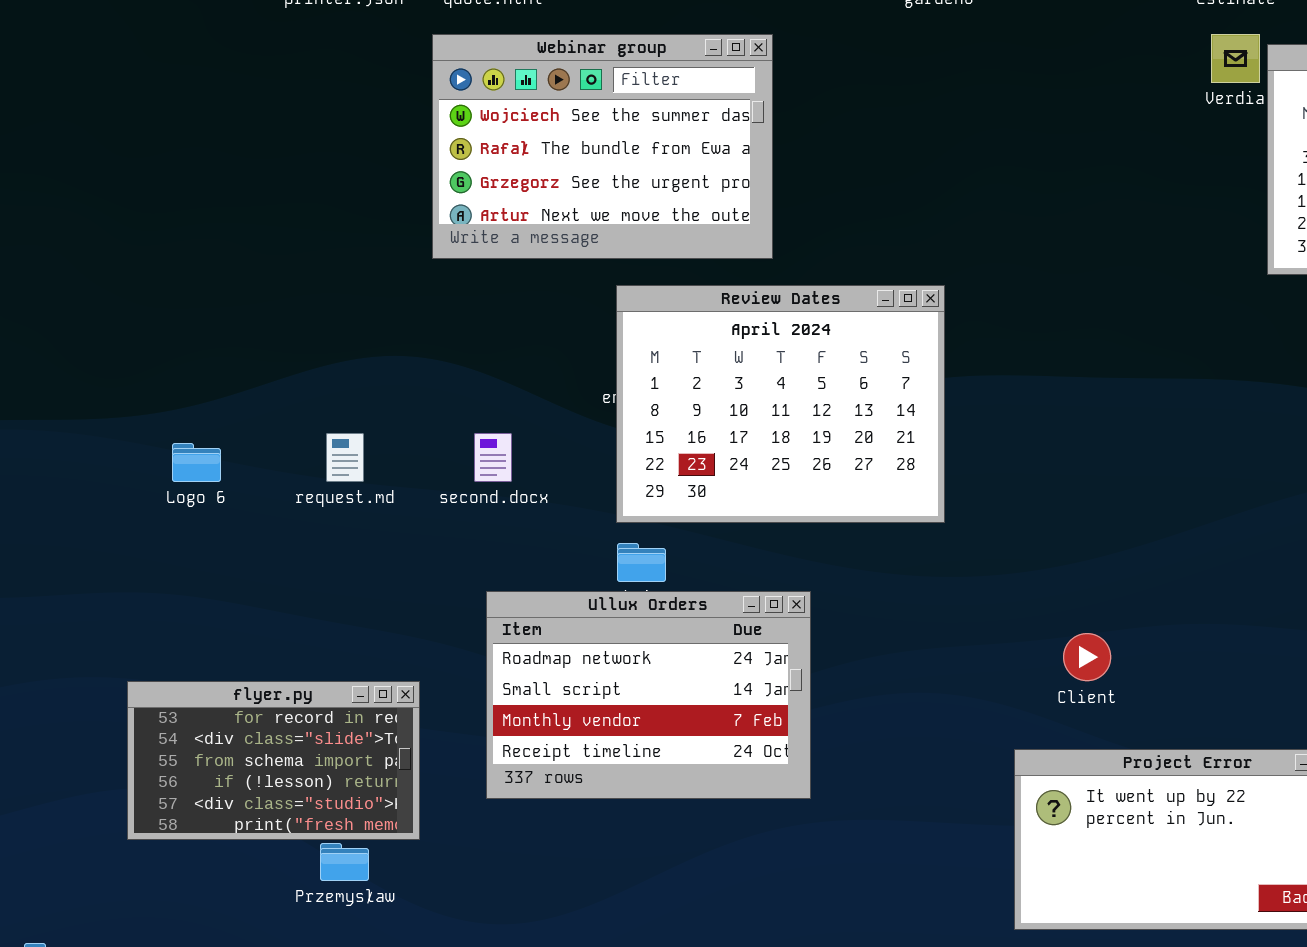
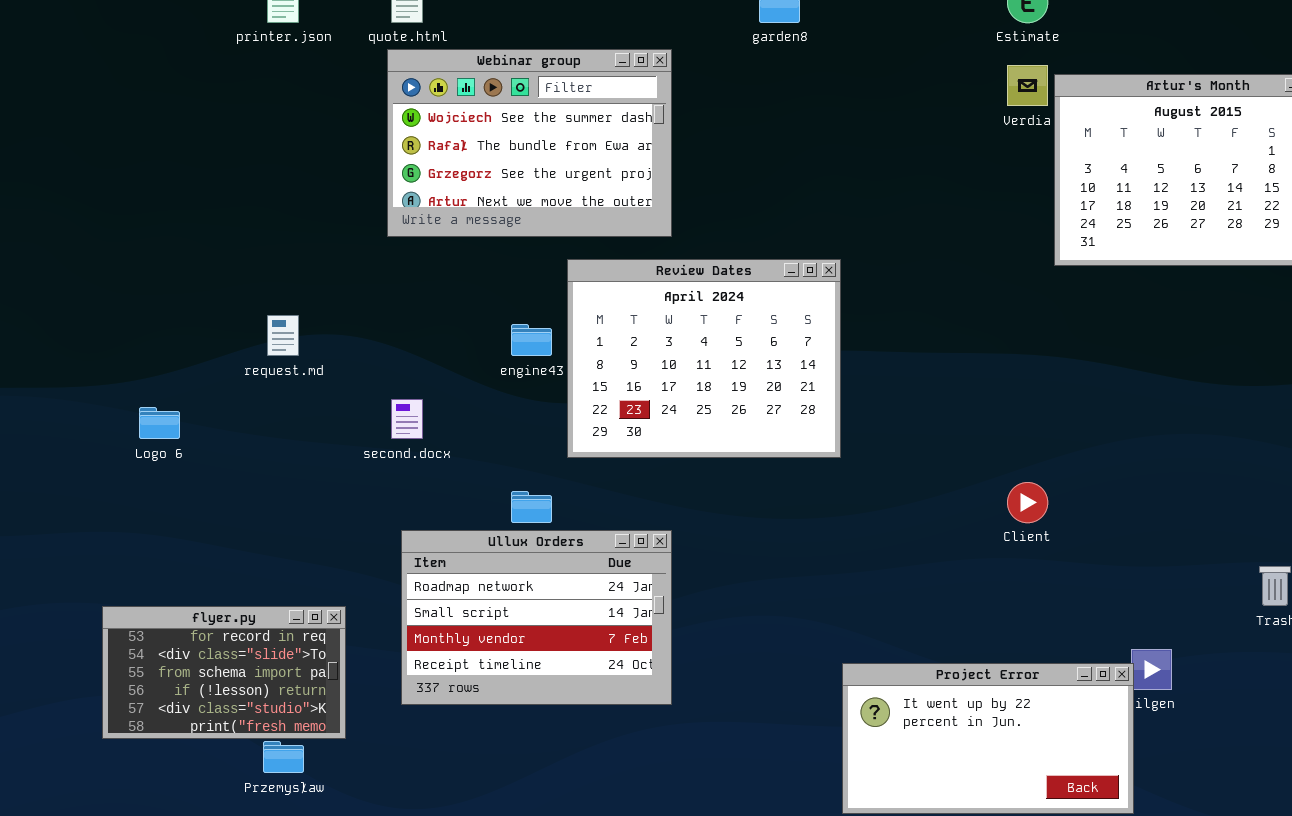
Webinar group: [432,34,773,259] -> [387,49,672,237], moved
Review Dates: [616,285,945,523] -> [567,259,841,458], moved
request.md: [326,433,364,482] -> [267,315,299,356], moved
Client: [1063,633,1111,681] -> [1007,482,1048,523], moved

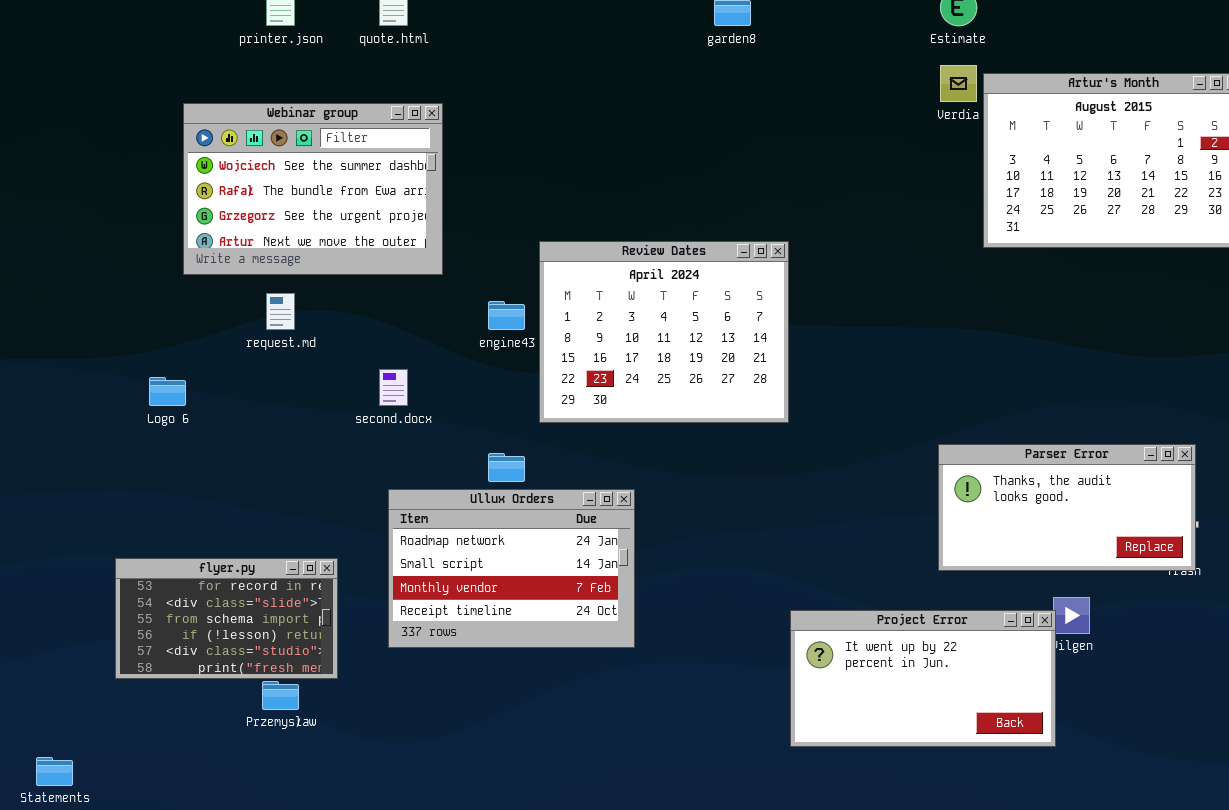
Webinar group: [387,49,672,237] -> [183,103,443,275], moved
Parser Error: none -> [938,444,1196,571], opened

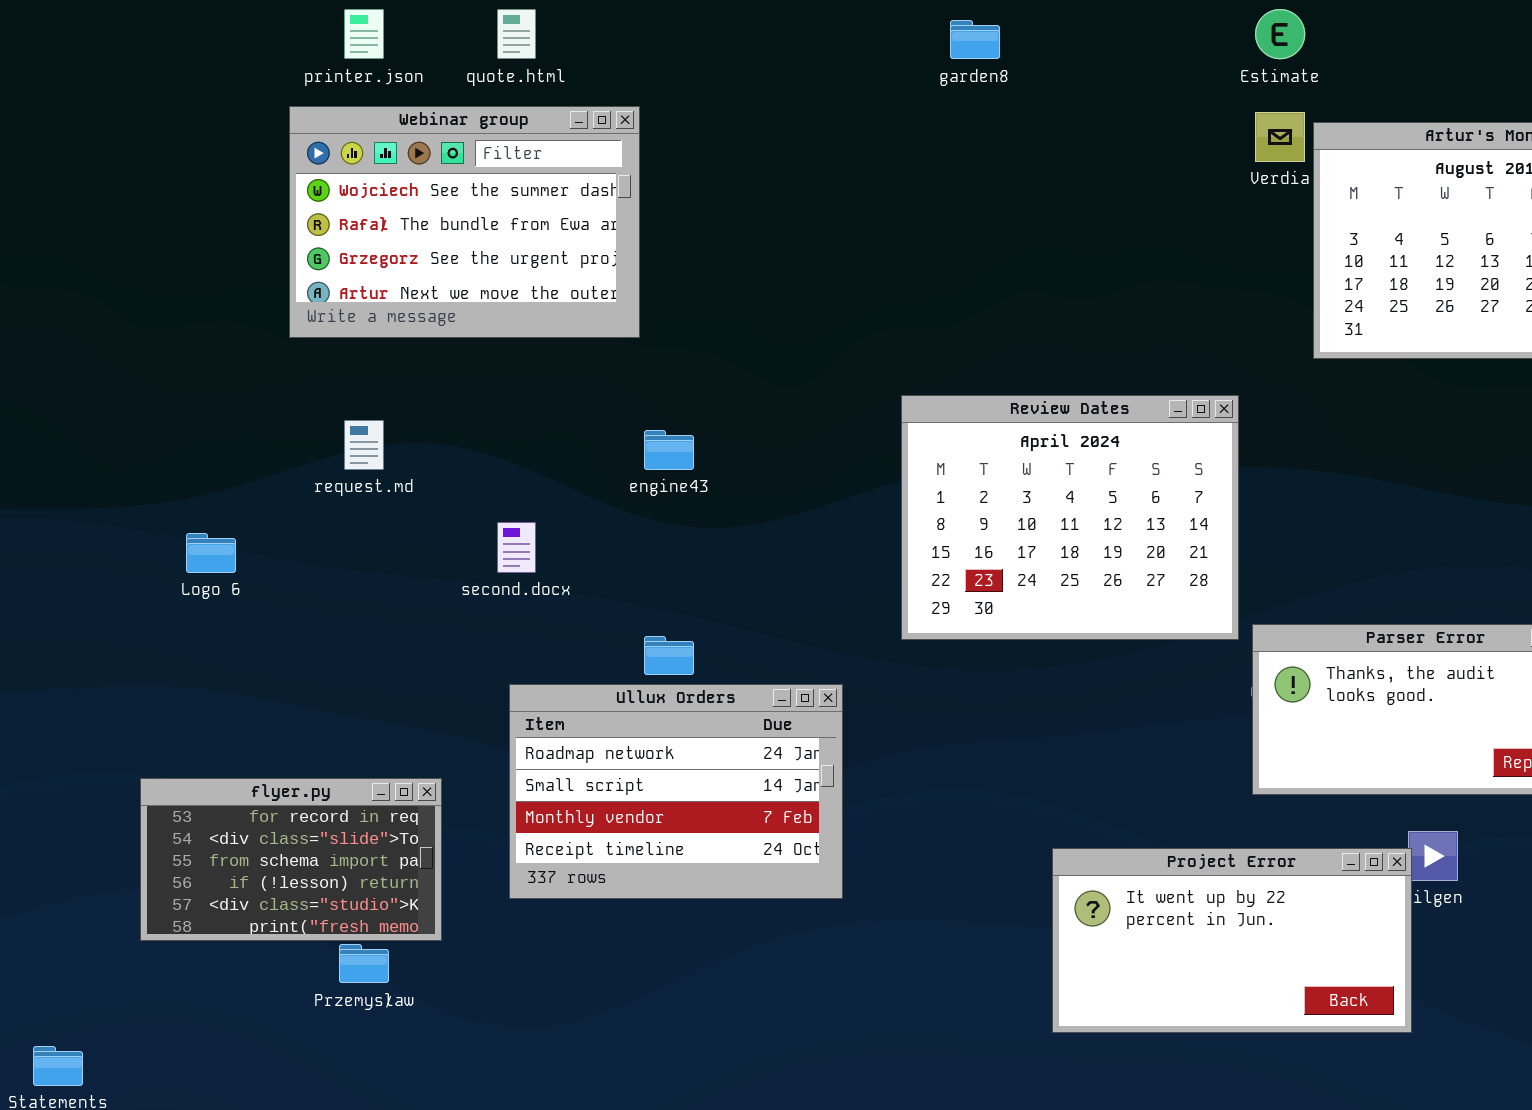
Webinar group: [183,103,443,275] -> [289,106,640,338], moved
Review Dates: [539,241,789,423] -> [901,395,1239,640], moved

